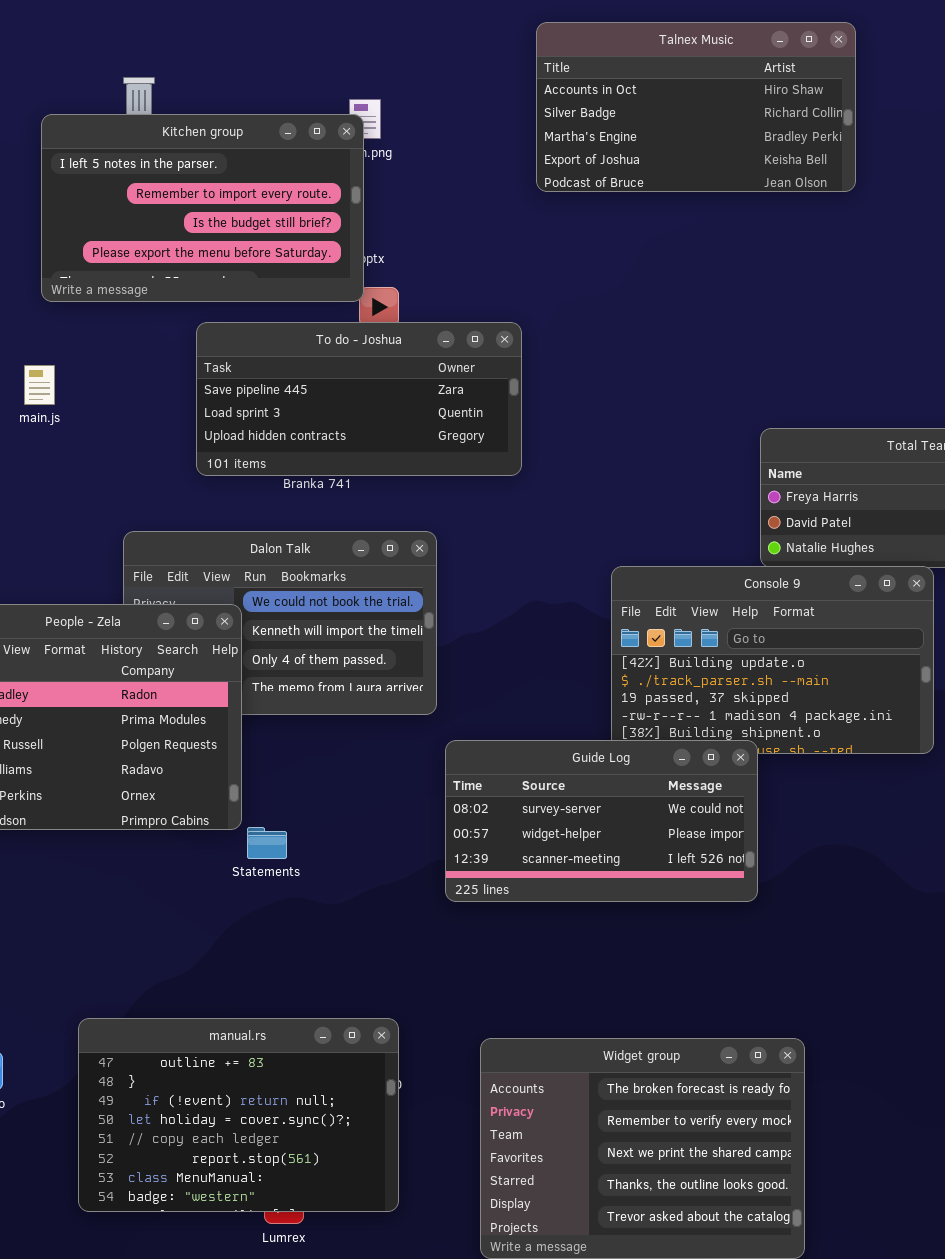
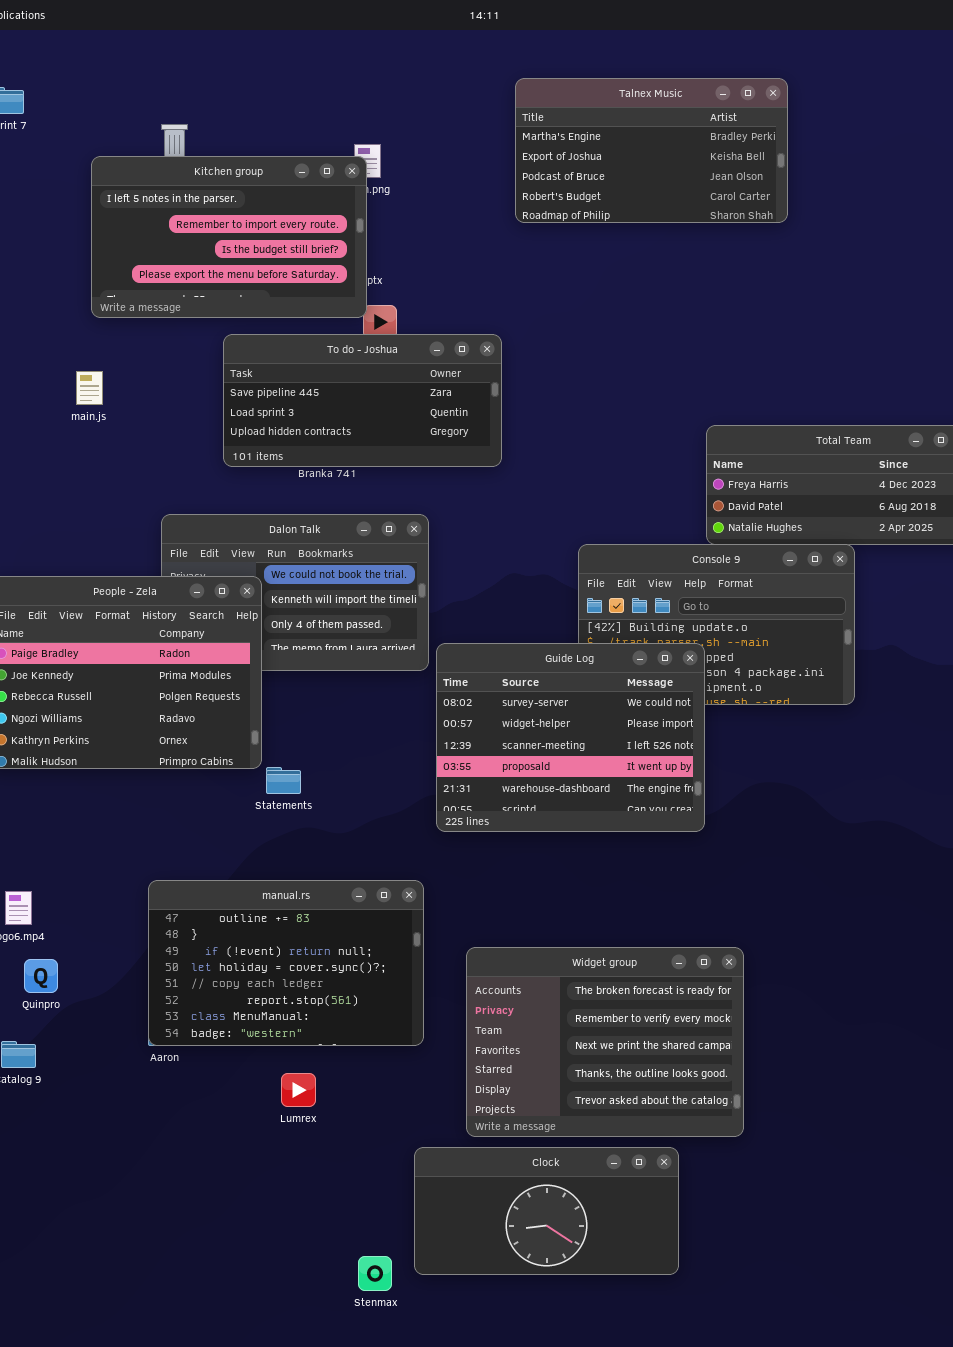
Talnex Music: [536,22,856,192] -> [515,78,788,223], scrolled down 2 rows
Guide Log: [445,740,758,902] -> [436,643,705,832], resized
manual.rs: [78,1018,399,1212] -> [148,880,424,1046], moved

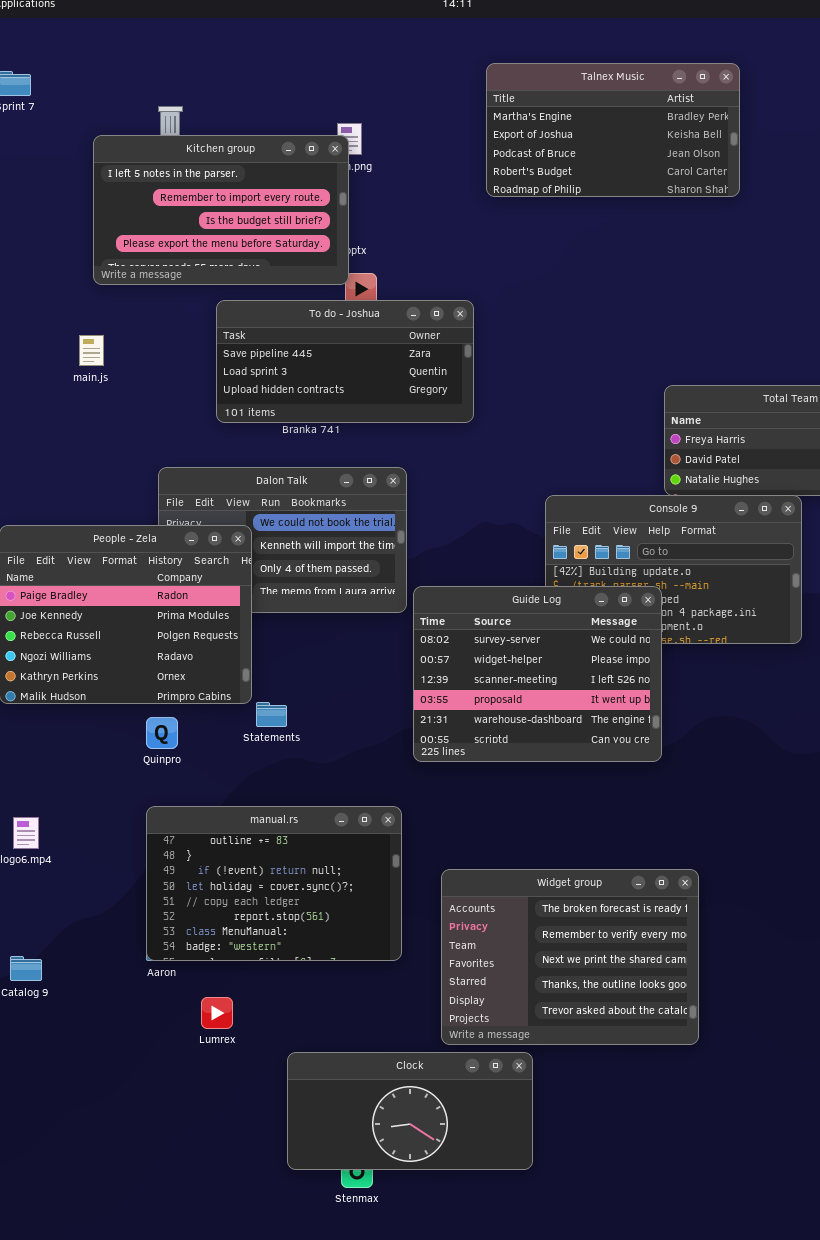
Quinpro: [24,959,58,993] -> [146,717,178,749], moved
Lumrex: [281,1073,316,1107] -> [201,997,233,1029], moved
Clock: [414,1147,679,1275] -> [287,1052,533,1170], moved

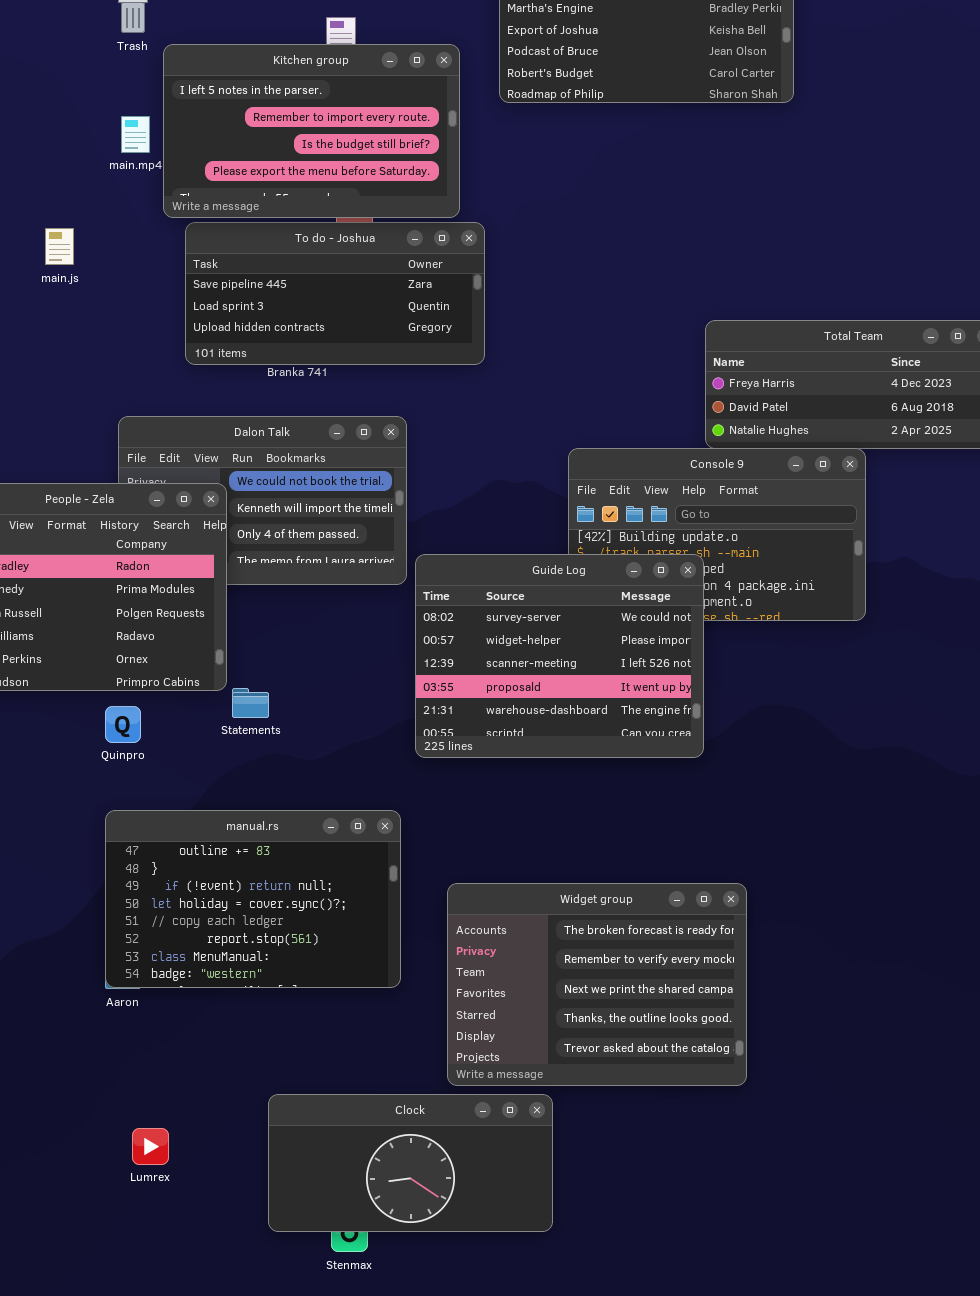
Kitchen group: [93,135,349,285] -> [163,44,460,218], moved
main.js: [79,335,104,366] -> [45,228,74,265], moved
Lumrex: [201,997,233,1029] -> [132,1128,169,1165], moved

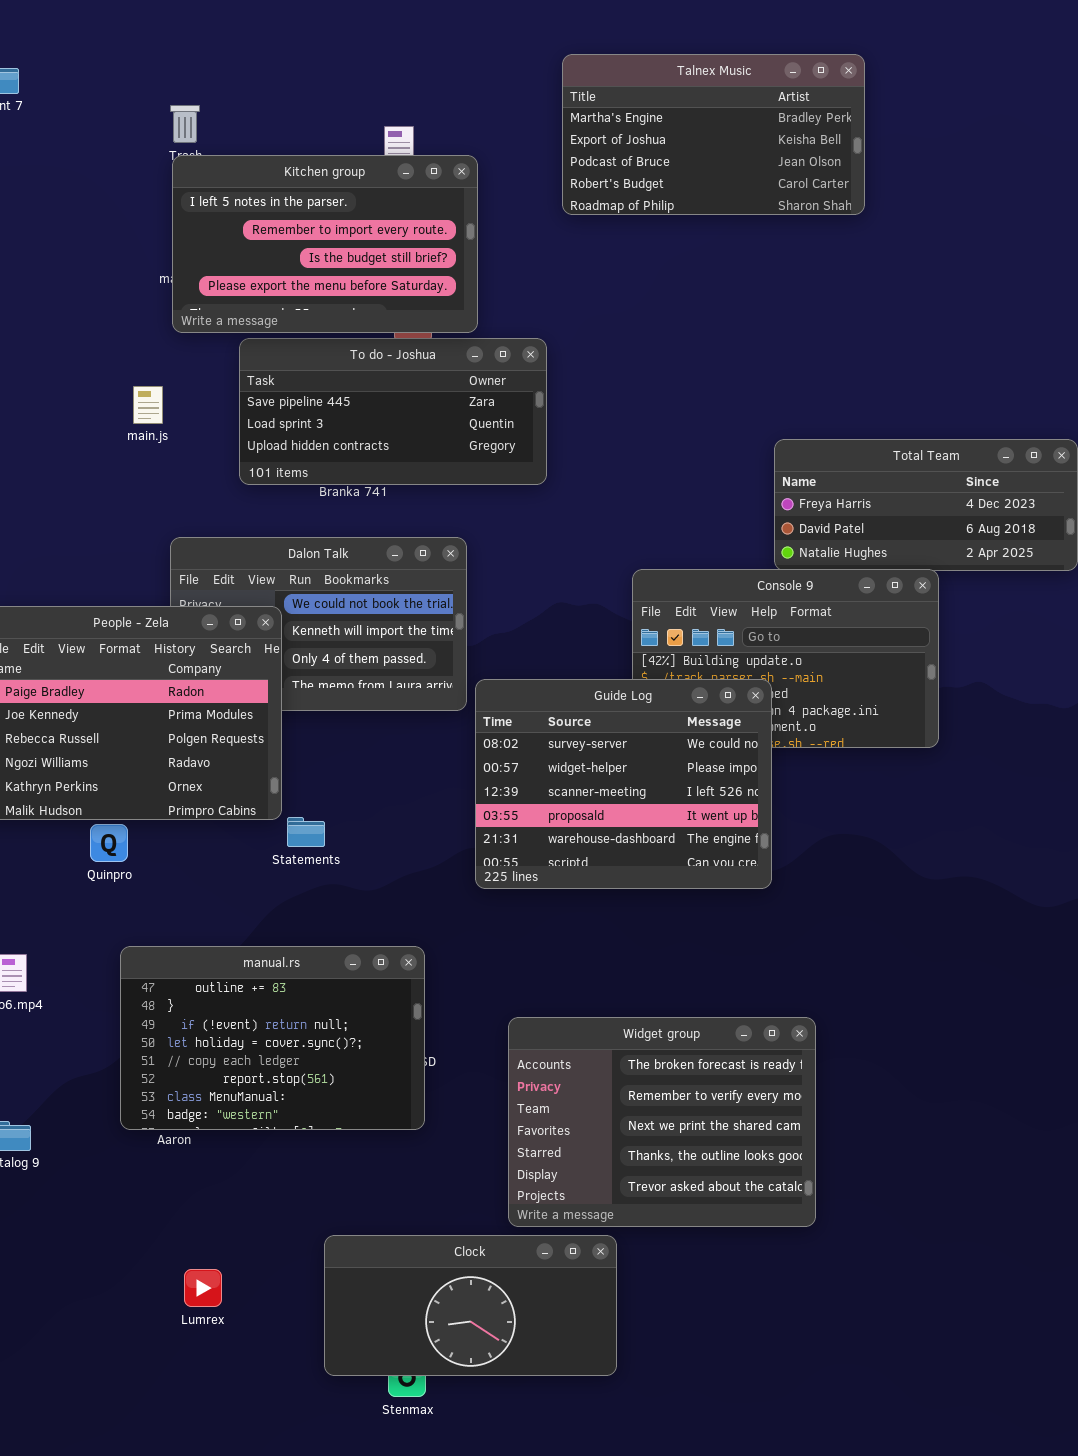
Kitchen group: [163,44,460,218] -> [172,155,478,333], moved
main.js: [45,228,74,265] -> [133,386,163,424], moved
Quinpro: [105,706,141,743] -> [90,824,128,862], moved
manual.rs: [105,810,401,988] -> [120,946,425,1130], moved

